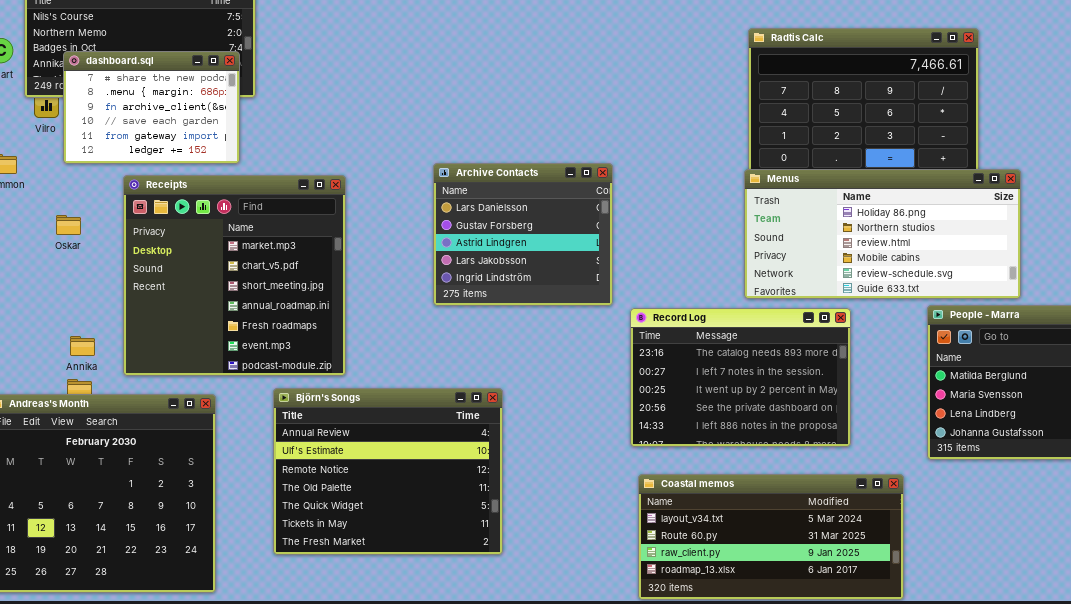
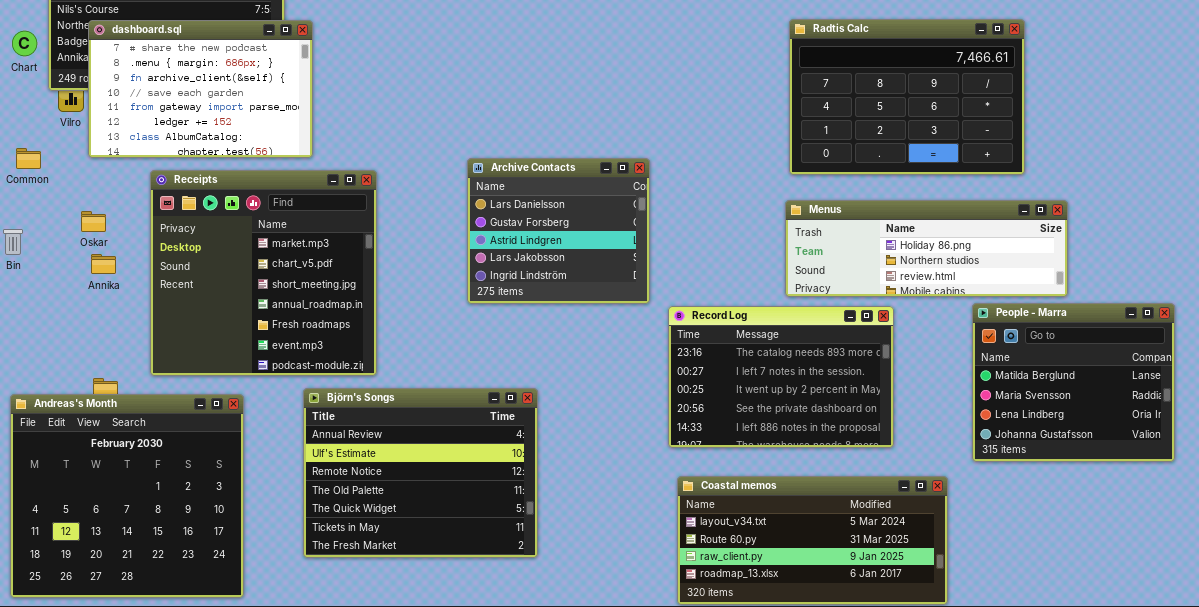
dashboard.sql: [63,51,240,164] -> [88,20,313,158], resized
Menus: [744,169,1021,299] -> [785,200,1068,297], resized
Annika: [70,336,95,356] -> [91,254,116,274], moved

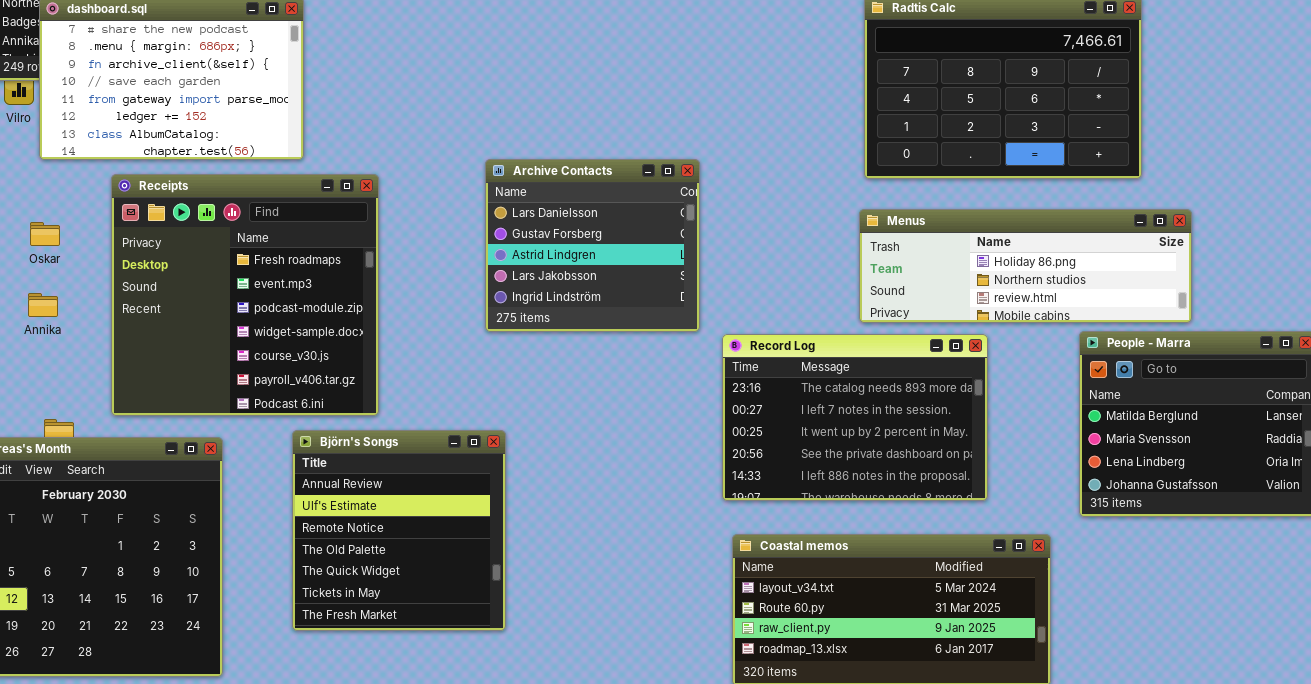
Receipts: [150,170,377,376] -> [111,174,379,416], scrolled down 4 rows
Annika: [91,254,116,274] -> [28,293,58,317], moved
Björn's Songs: [303,388,538,558] -> [292,430,506,631], resized

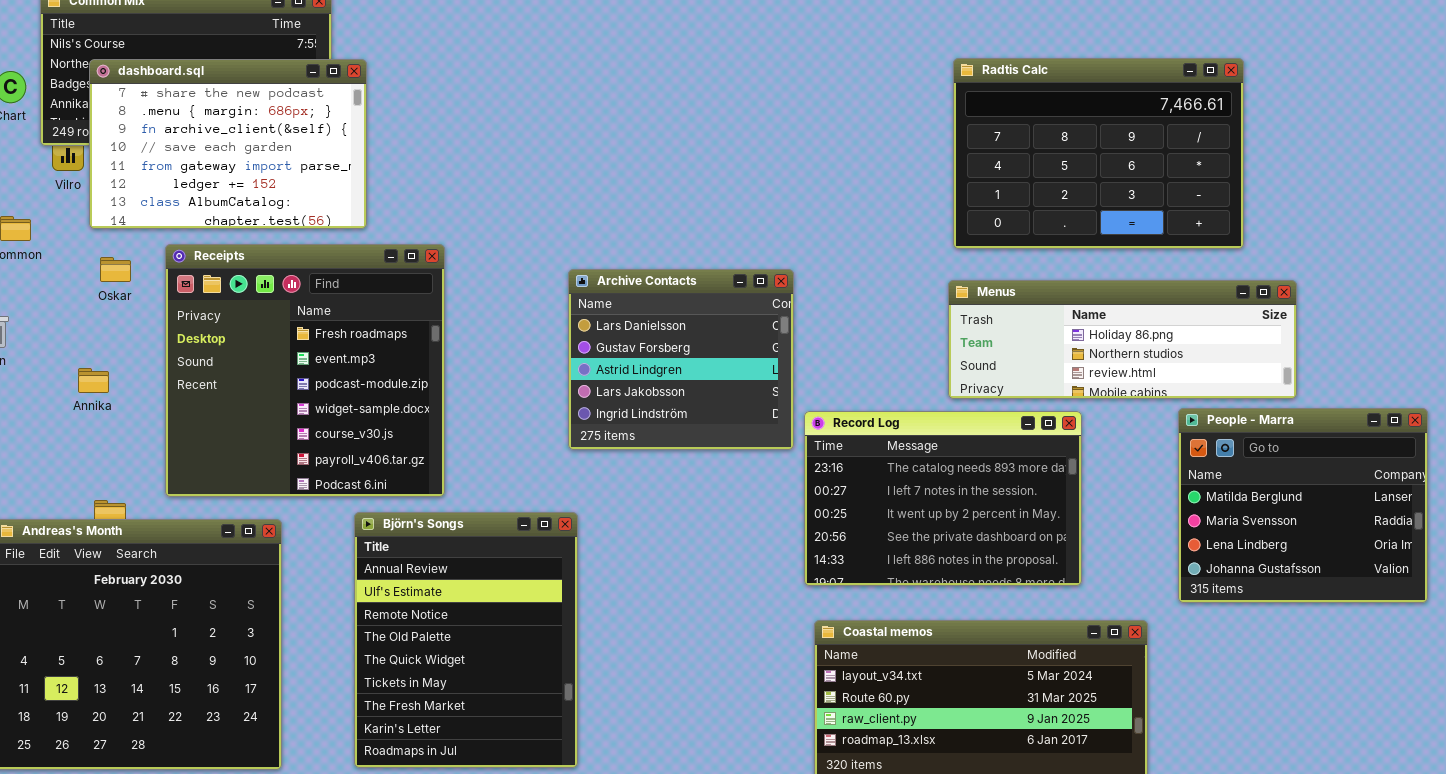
Archive Contacts: [485,159,700,332] -> [568,269,794,450], moved
Oskar: [30,222,60,246] -> [100,257,131,282], moved
Björn's Songs: [292,430,506,631] -> [354,512,578,768], resized

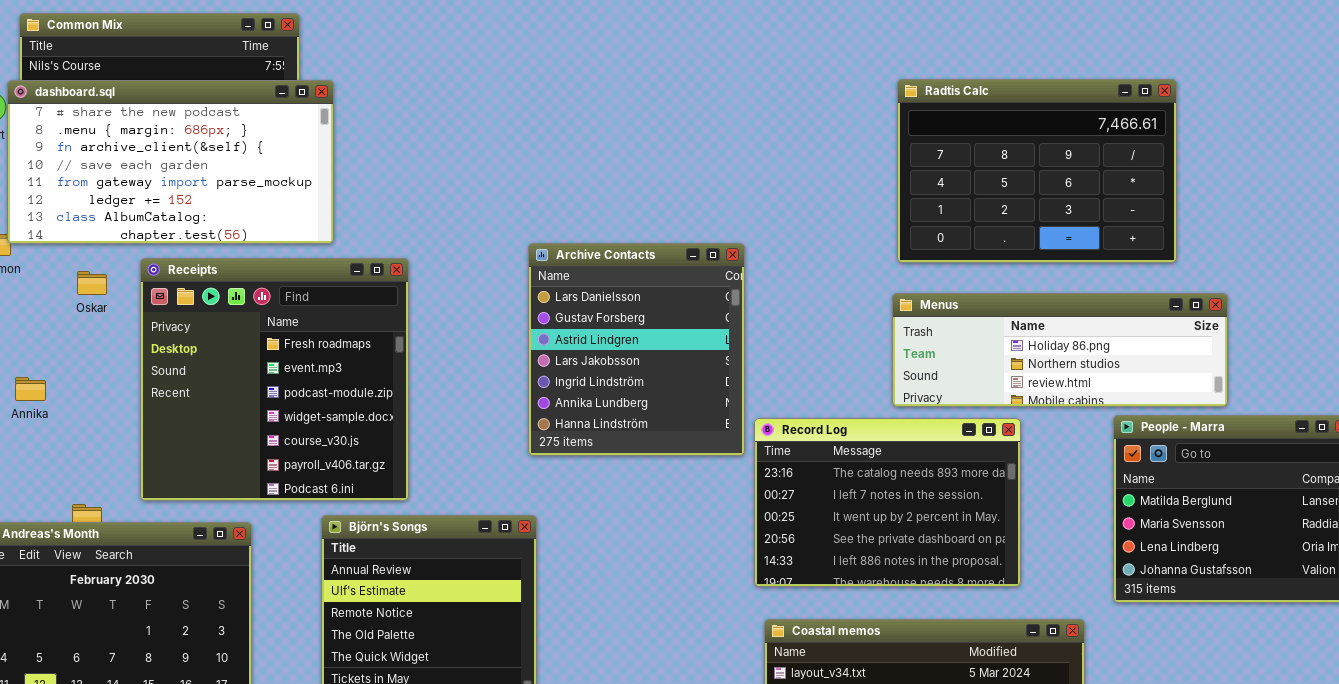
dashboard.sql: [89,59,367,229] -> [7,80,334,244], resized
Archive Contacts: [568,269,794,450] -> [528,243,745,456], resized
Annika: [78,368,109,393] -> [15,377,46,401], moved

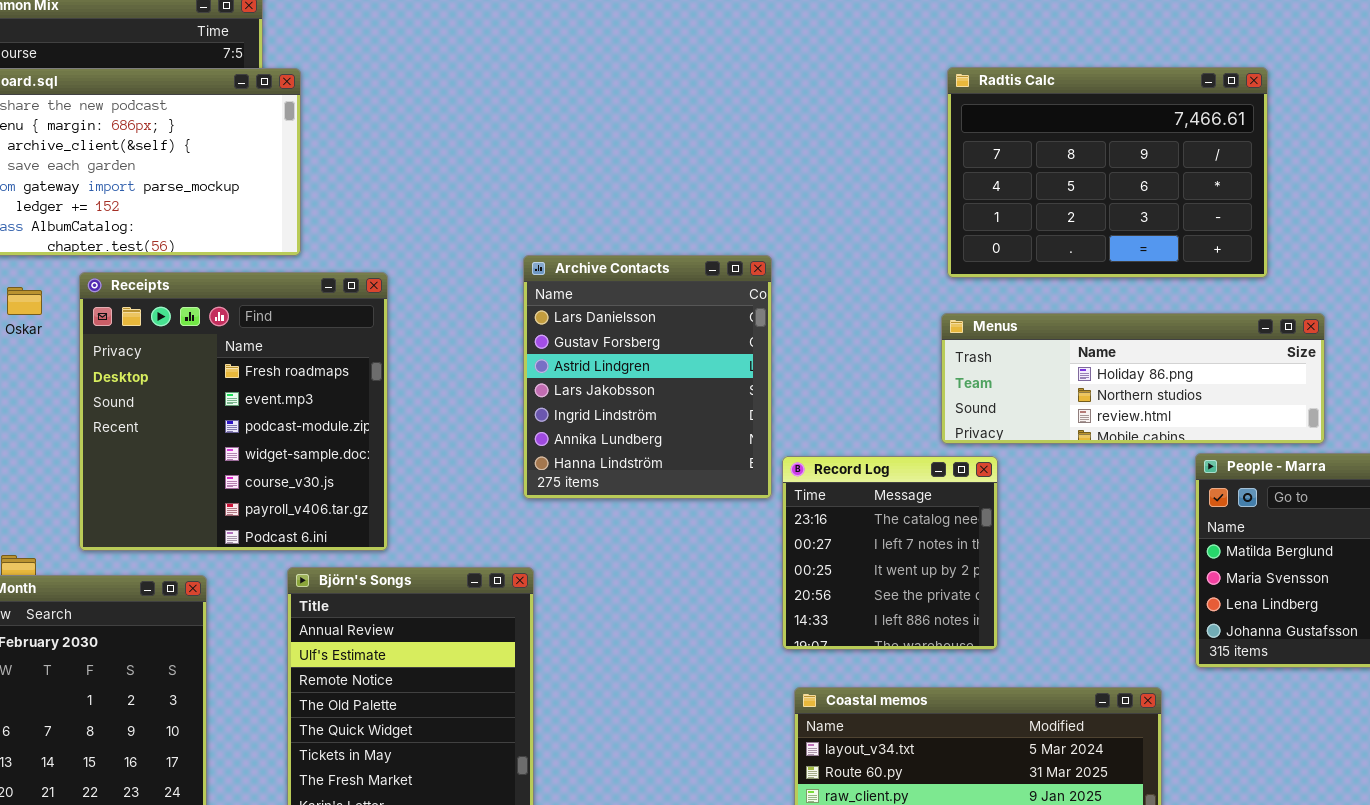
Record Log: [754,418,1021,587] -> [782,456,998,650], resized

